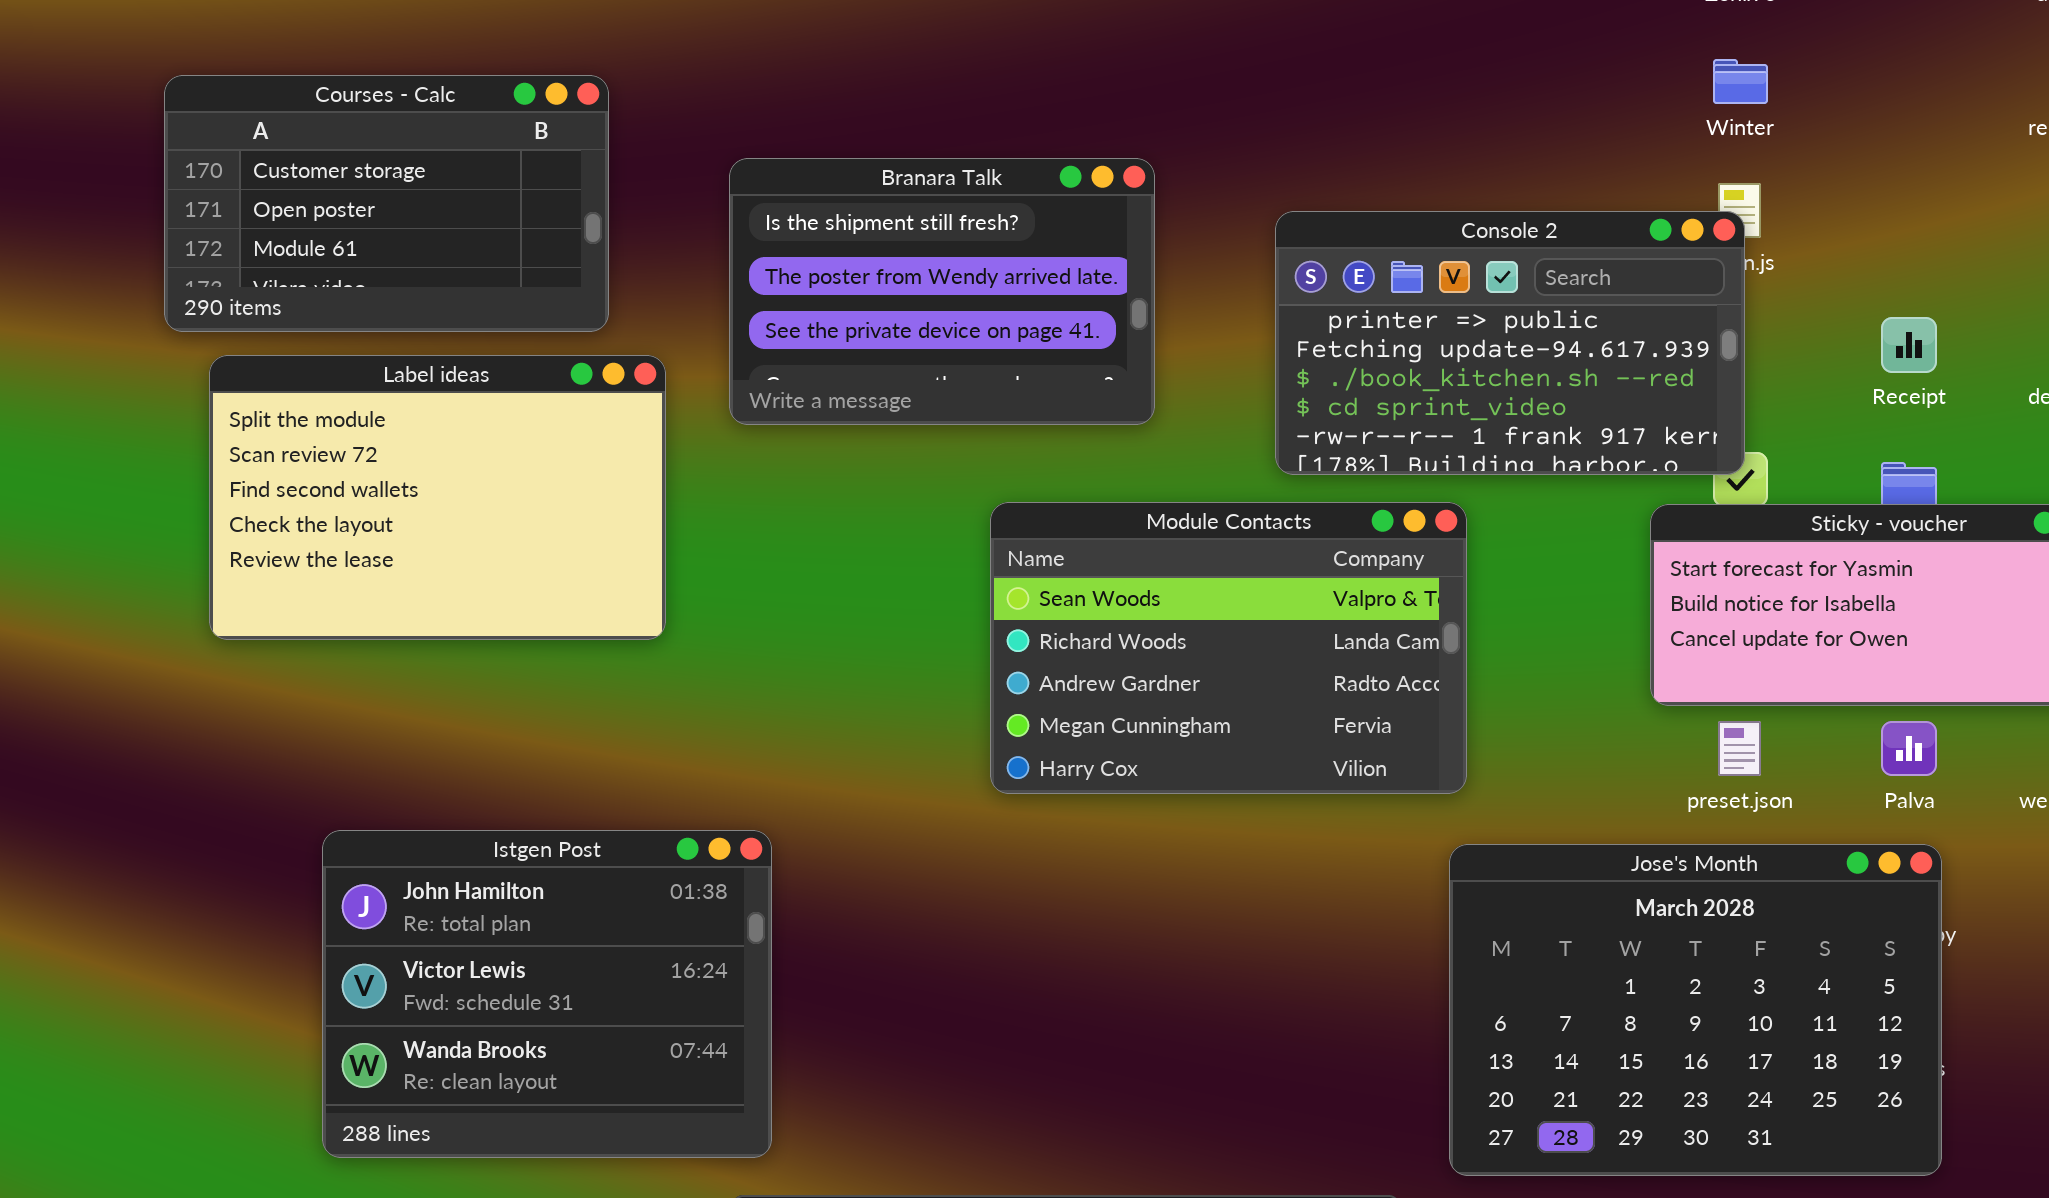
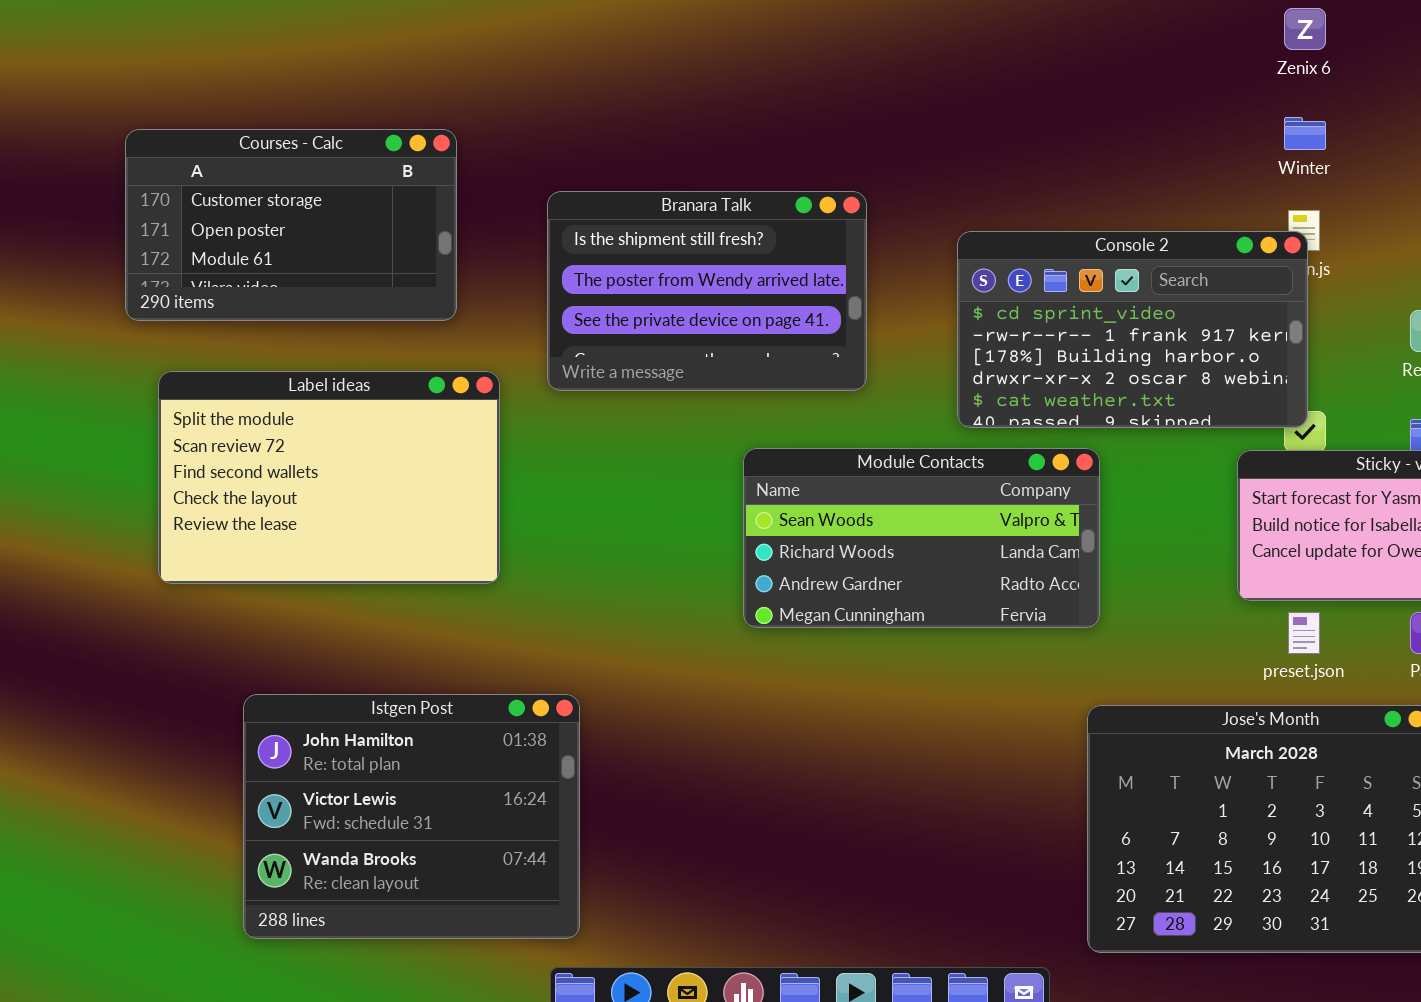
Console 2: [1275,211,1745,475] -> [957,231,1308,428], scrolled down 3 rows
Label ideas: [209,355,666,640] -> [158,371,500,584], moved
Module Contacts: [990,502,1467,794] -> [743,448,1100,628], resized

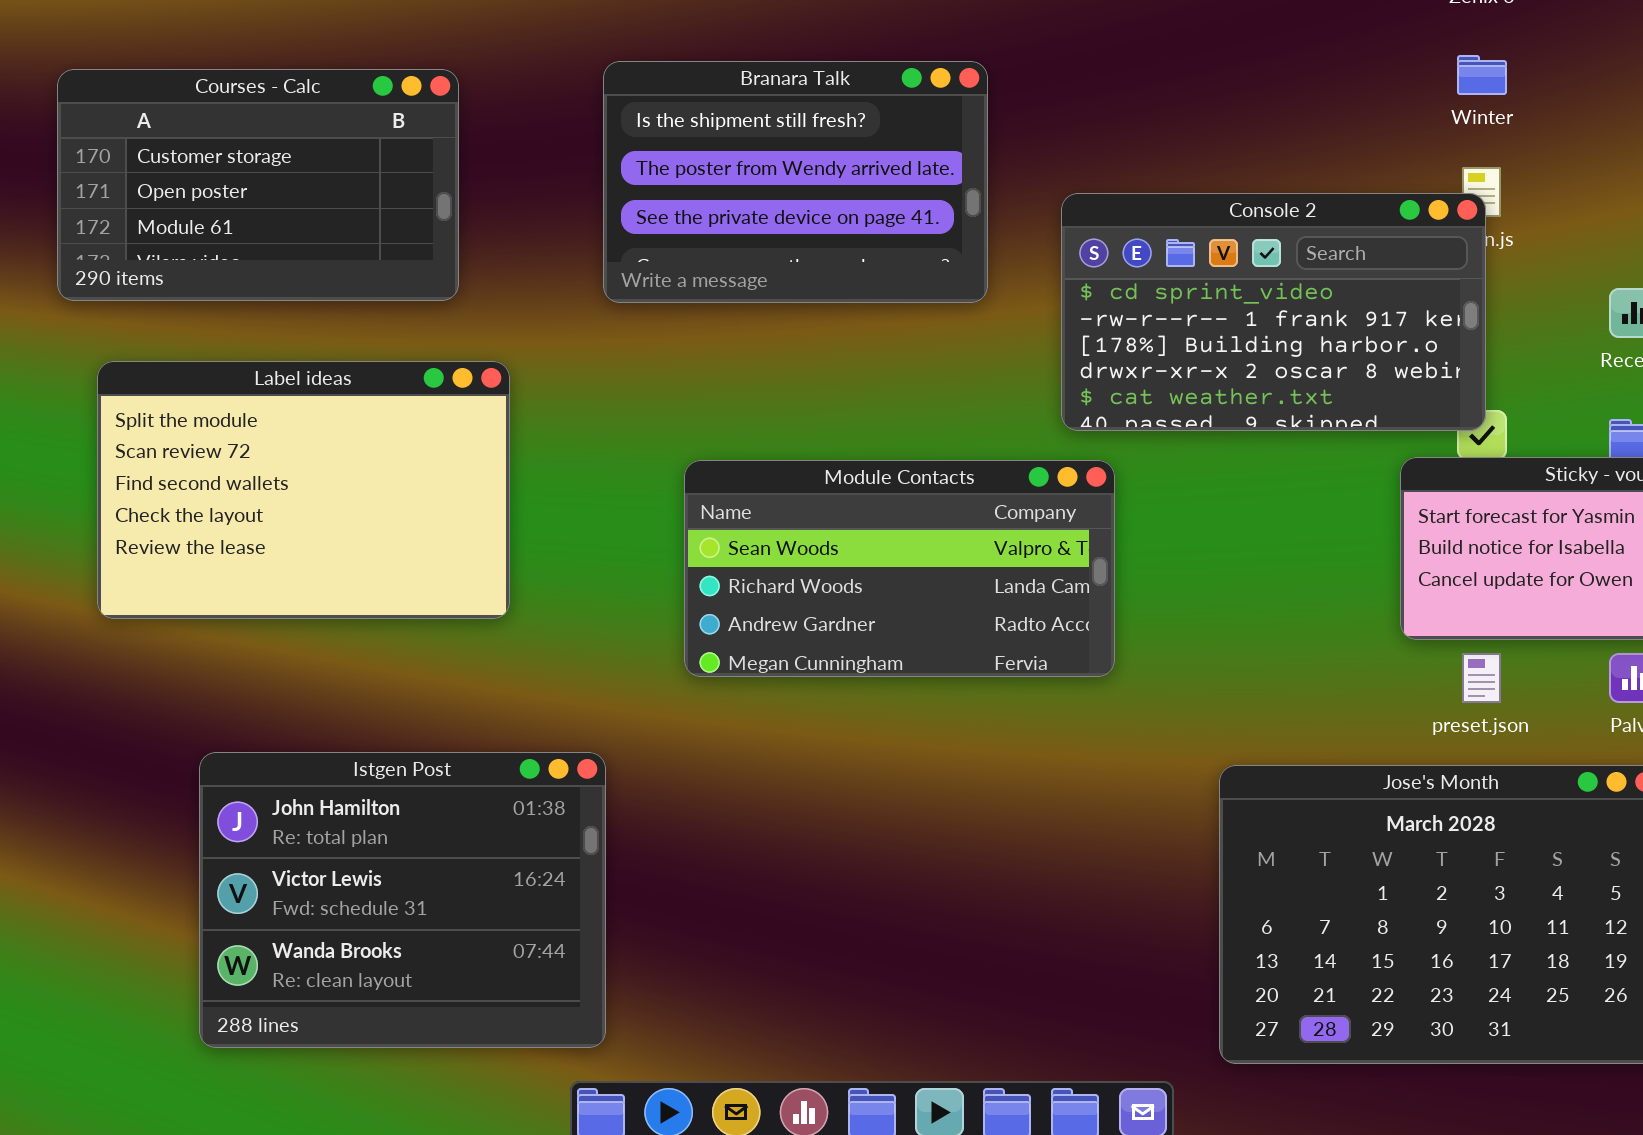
Branara Talk: [547,191,867,391] -> [603,61,988,303], moved
Module Contacts: [743,448,1100,628] -> [684,460,1115,677], moved

